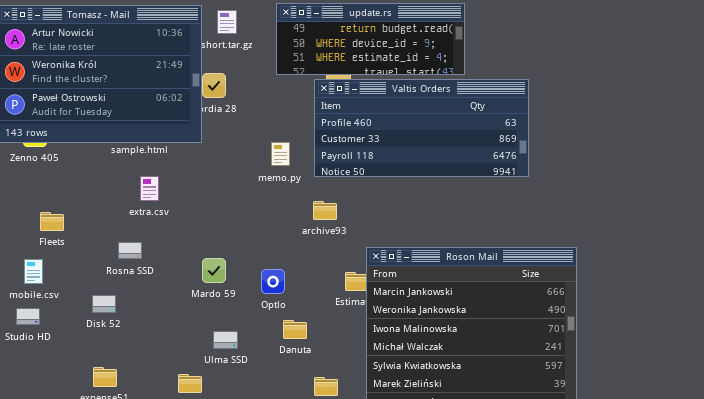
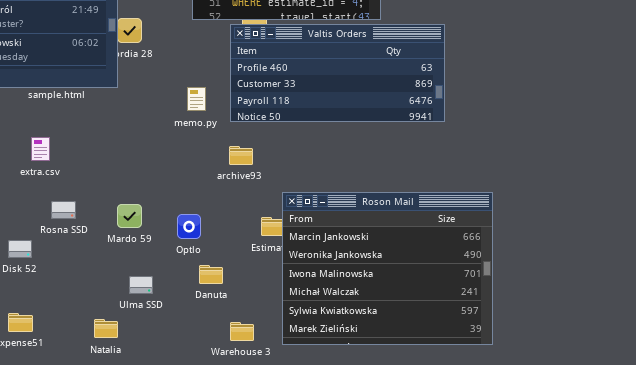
extra.csv: [140,176,159,201] -> [31,137,50,161], moved
Rosna SSD: [118,242,142,259] -> [51,201,76,219], moved

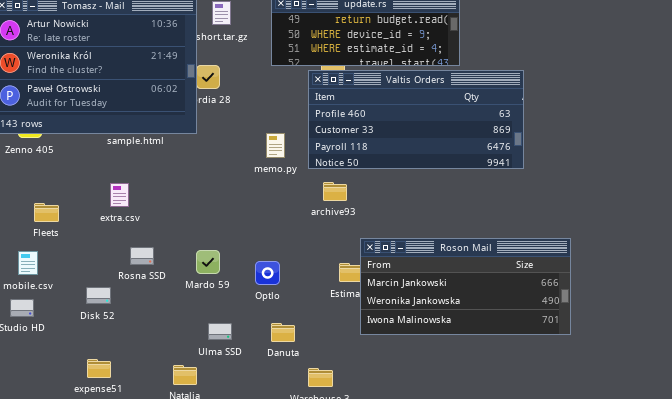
archive93: [229,146,253,165] -> [323,182,347,201], moved
Roson Mail: [282,192,493,345] -> [360,238,571,335], resized
Danuta: [199,265,223,284] -> [271,323,295,342], moved

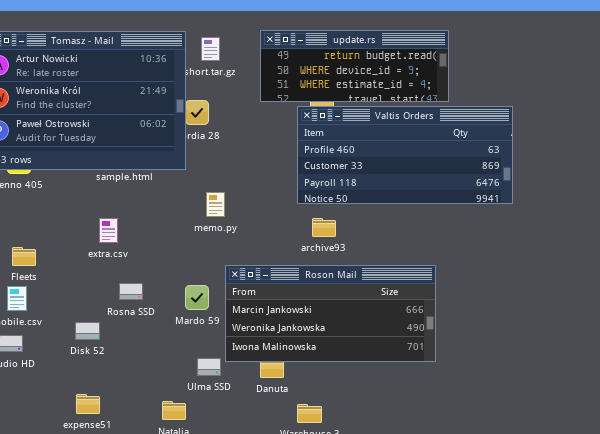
memo.py: [266,133,285,158] -> [206,192,225,217], moved
Fleets: [34,203,59,222] -> [12,247,36,266], moved
Roson Mail: [360,238,571,335] -> [225,265,436,362], moved

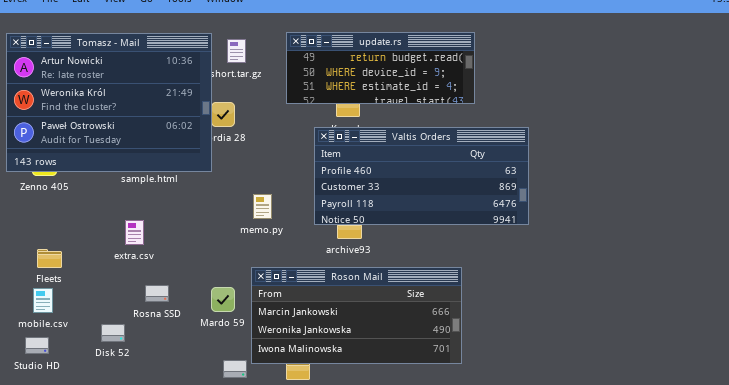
Valtis Orders: [297,106,513,204] -> [314,127,529,225], moved
memo.py: [206,192,225,217] -> [253,194,272,219], moved

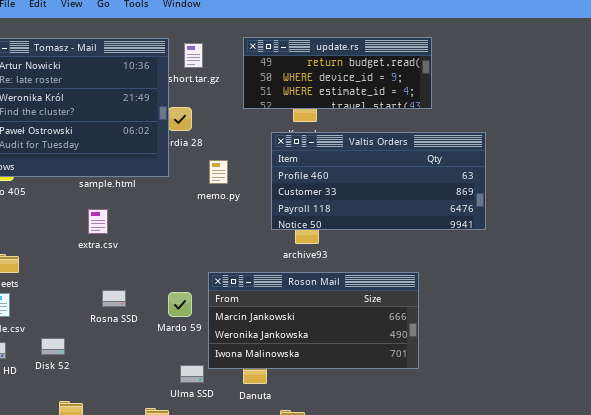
memo.py: [253,194,272,219] -> [209,160,228,184], moved
extra.csv: [125,220,144,245] -> [88,209,108,234], moved
Disk 52: [101,324,125,342] -> [41,338,65,355], moved

